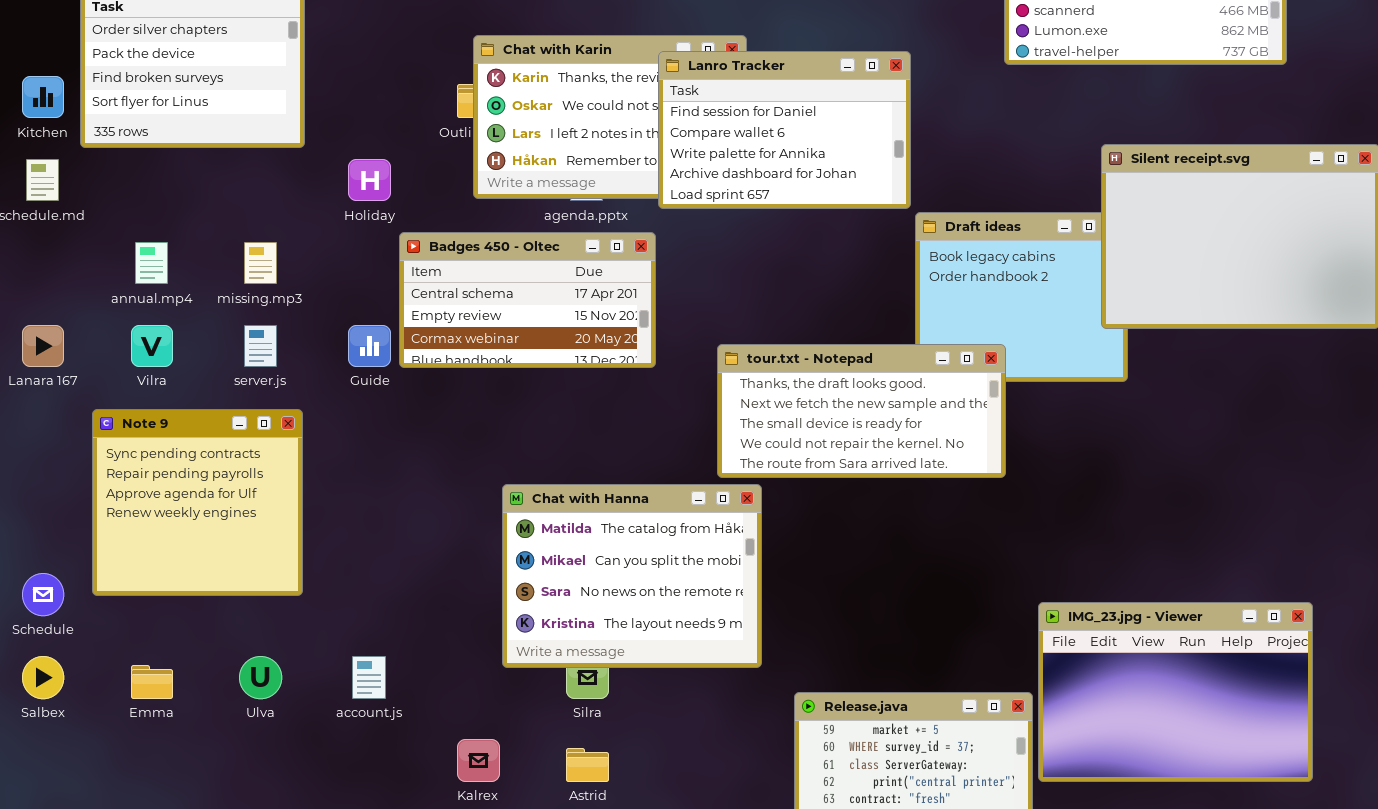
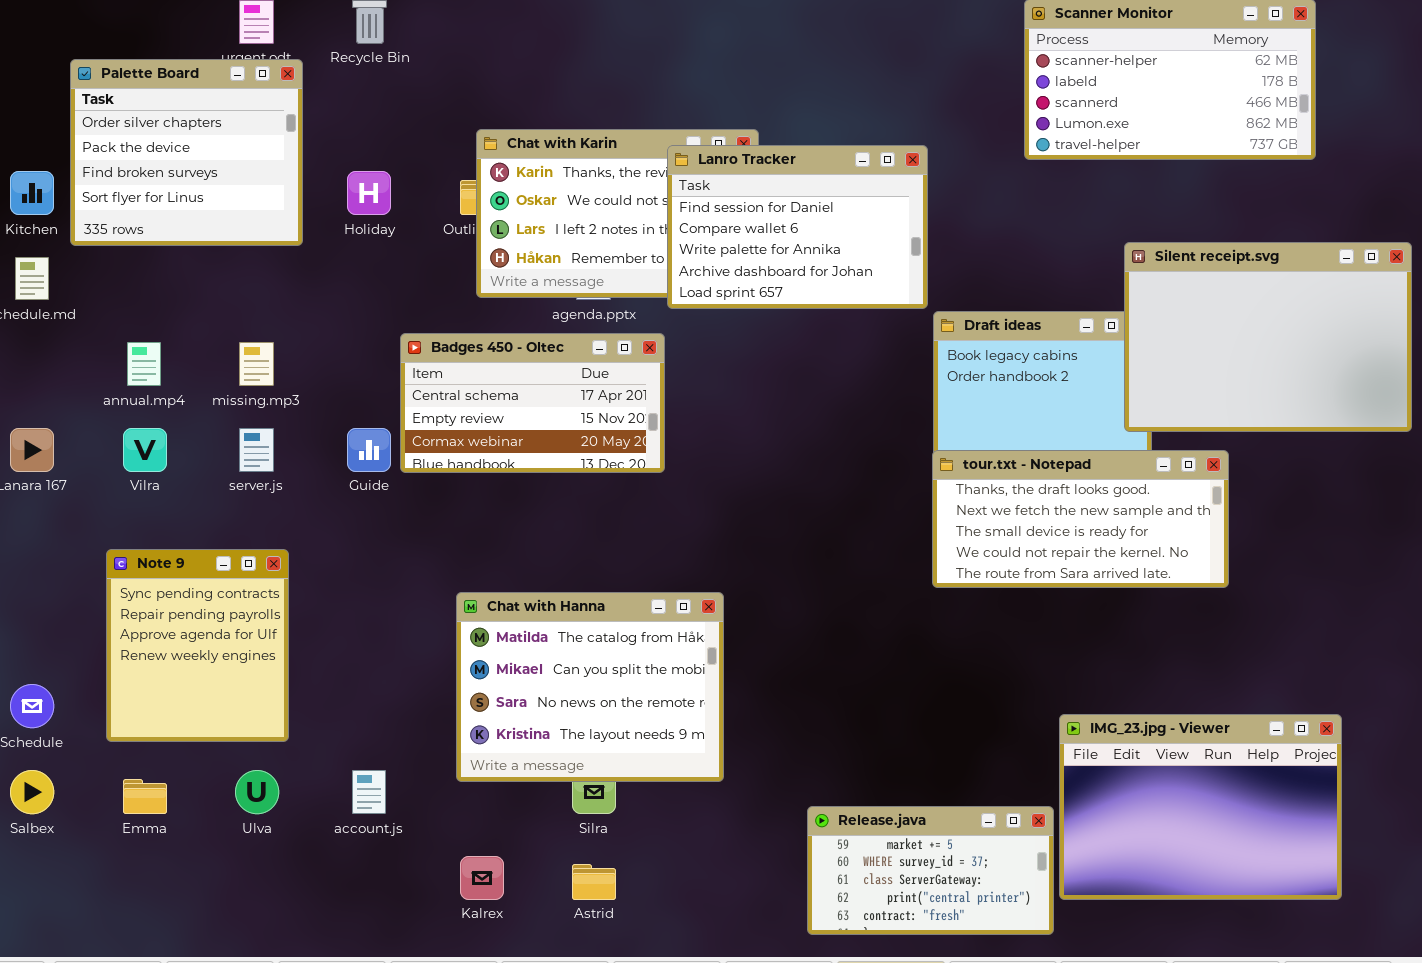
Holiday: [348,159,391,201] -> [347,171,391,215], moved
tour.txt - Notepad: [717,344,1006,478] -> [932,450,1229,588], moved
Note 9: [92,409,303,596] -> [106,549,289,742], moved, resized
Chat with Hanna: [502,484,762,668] -> [456,592,724,782], moved

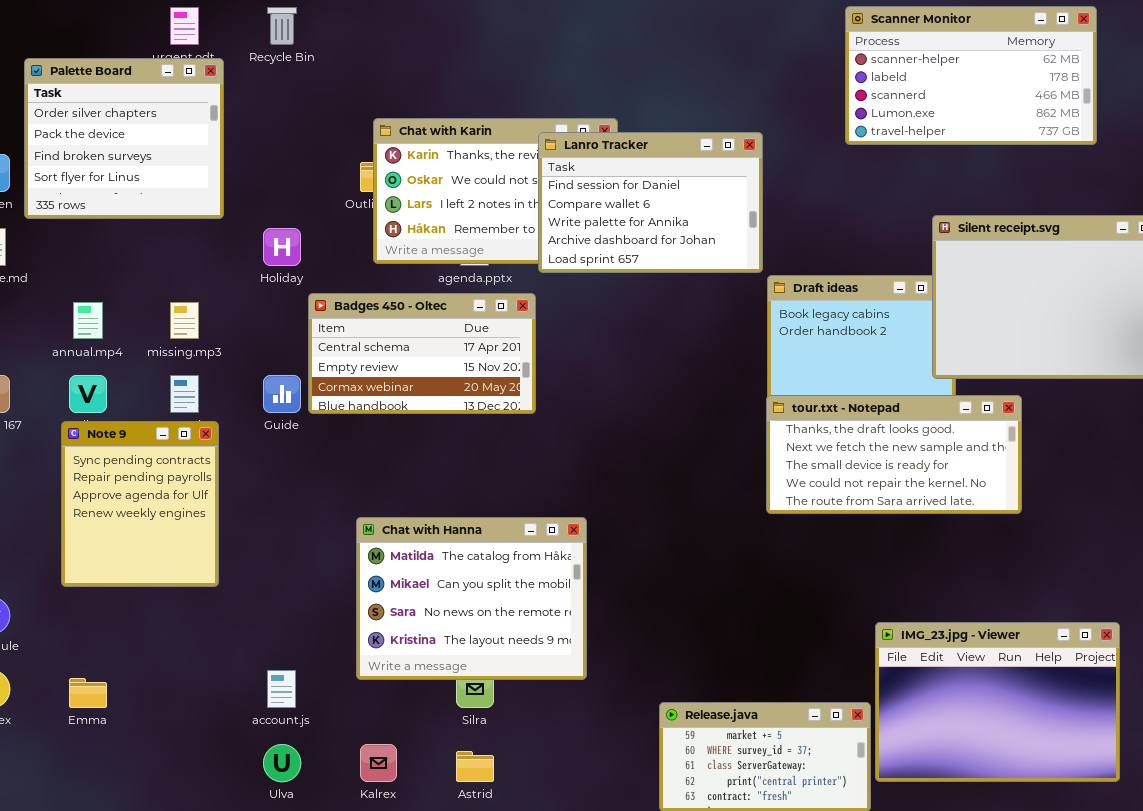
Holiday: [347,171,391,215] -> [263,228,301,266], moved
Note 9: [106,549,289,742] -> [61,421,219,587], moved
Ulva: [235,770,279,814] -> [263,744,301,782], moved

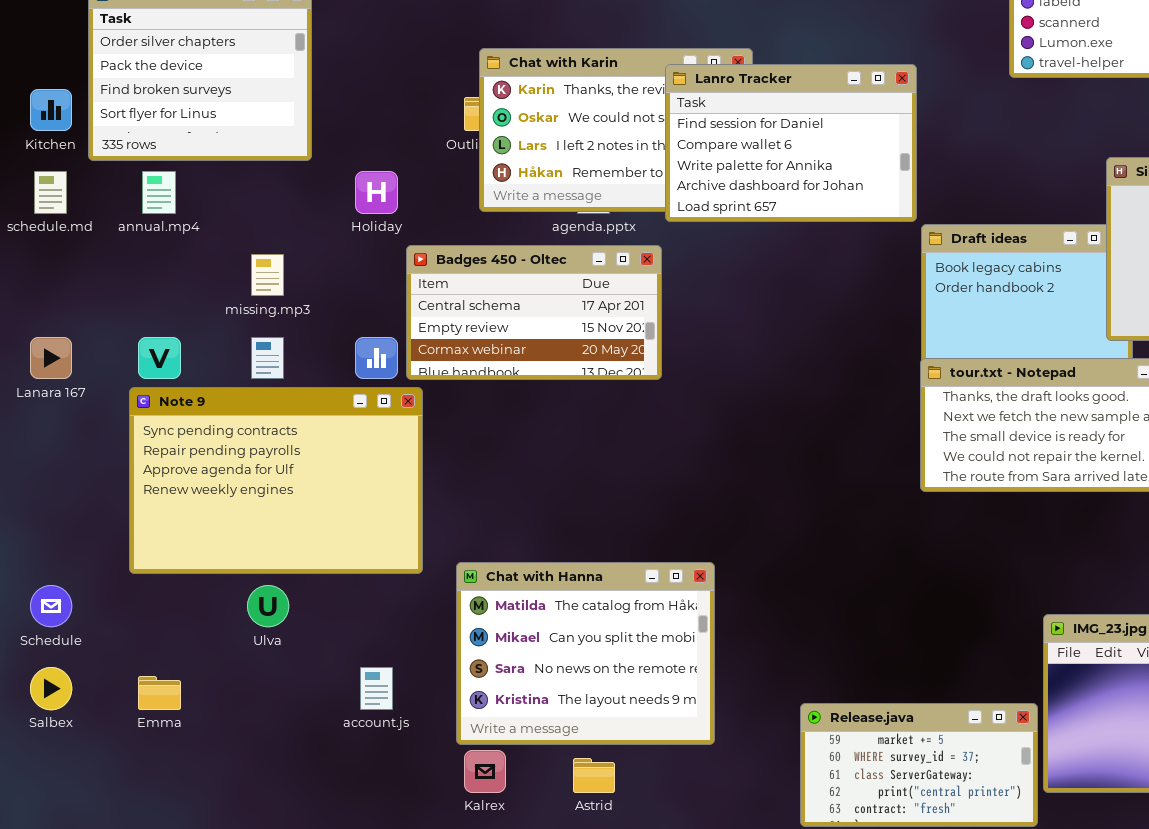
annual.mp4: [73,302,103,339] -> [142,171,176,214], moved
Note 9: [61,421,219,587] -> [129,387,423,574], resized
Chat with Hanna: [356,517,587,680] -> [456,562,715,745], moved
Ulva: [263,744,301,782] -> [247,585,289,627], moved

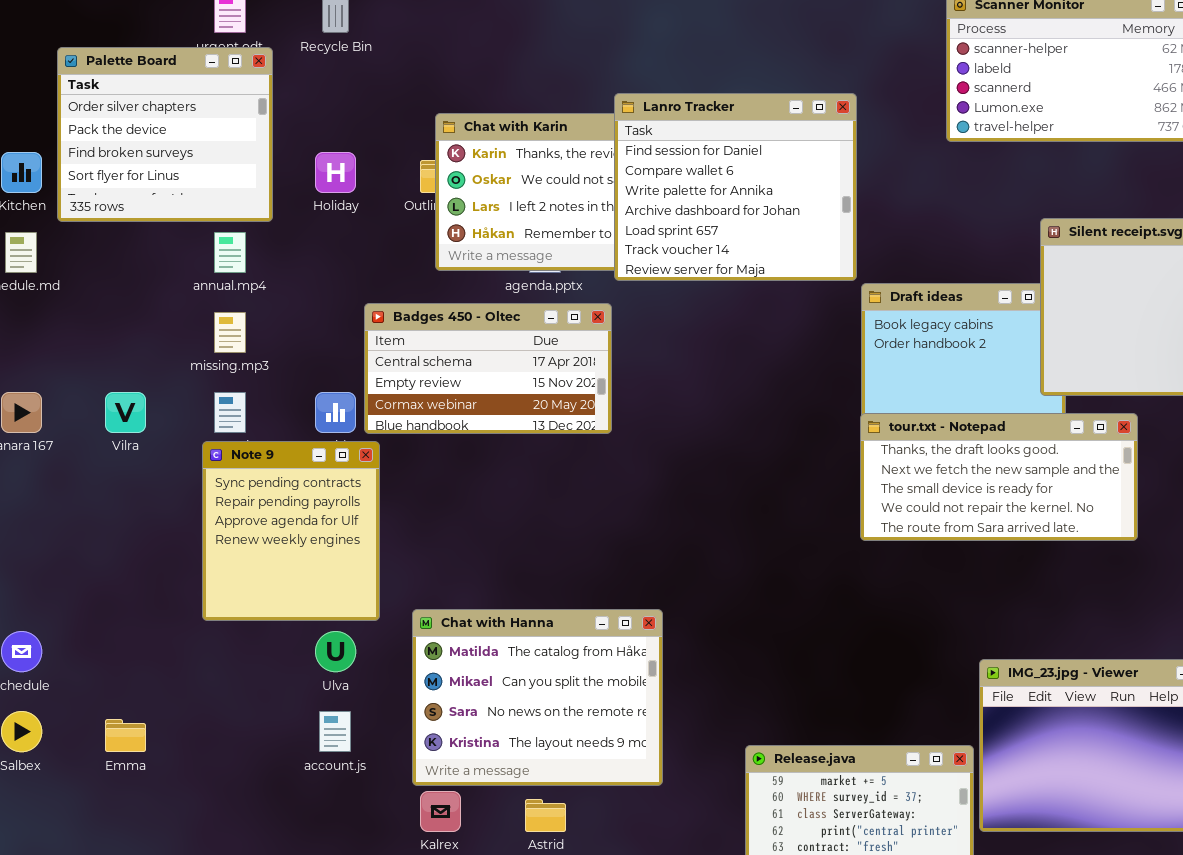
Lanro Tracker: [665,64,917,222] -> [614,93,857,281], resized
annual.mp4: [142,171,176,214] -> [214,232,246,273], moved
Holiday: [355,171,398,214] -> [315,152,356,193], moved
Note 9: [129,387,423,574] -> [202,441,380,621], resized
Ulva: [247,585,289,627] -> [315,631,356,672], moved

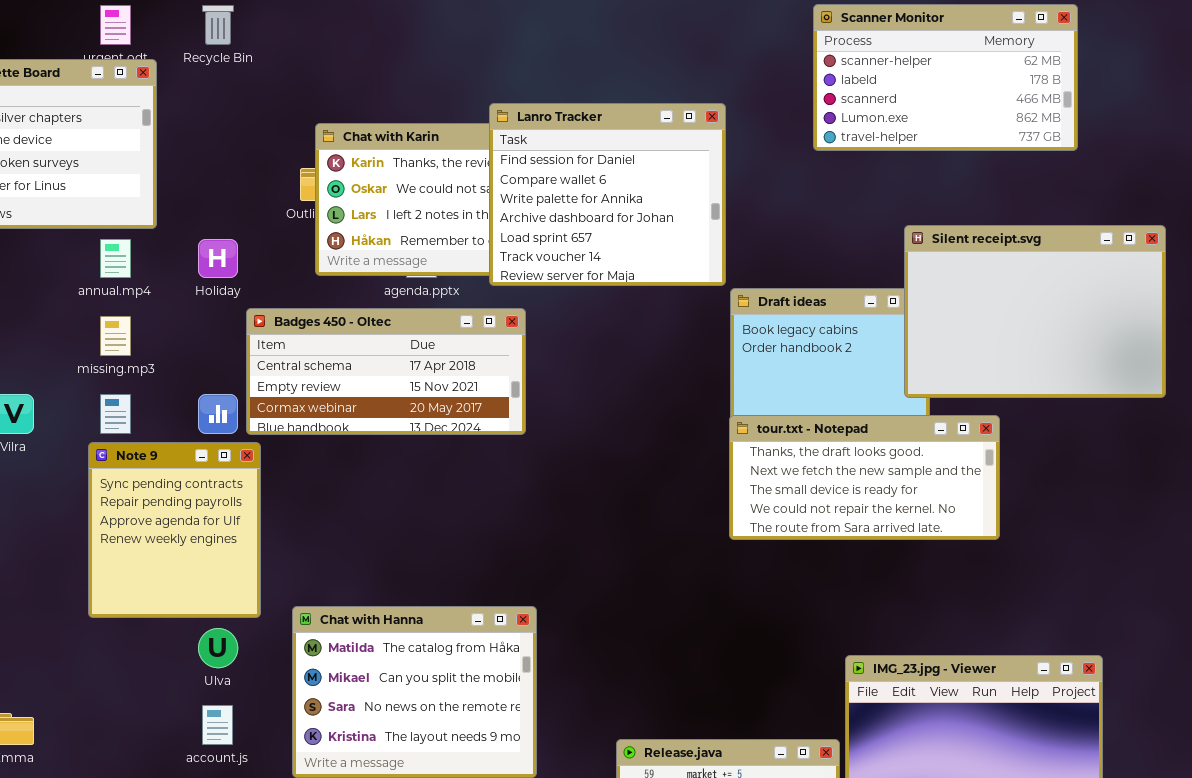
Holiday: [315,152,356,193] -> [198,239,238,278], moved
Badges 450 - Oltec: [364,303,612,434] -> [246,308,526,435], resized

